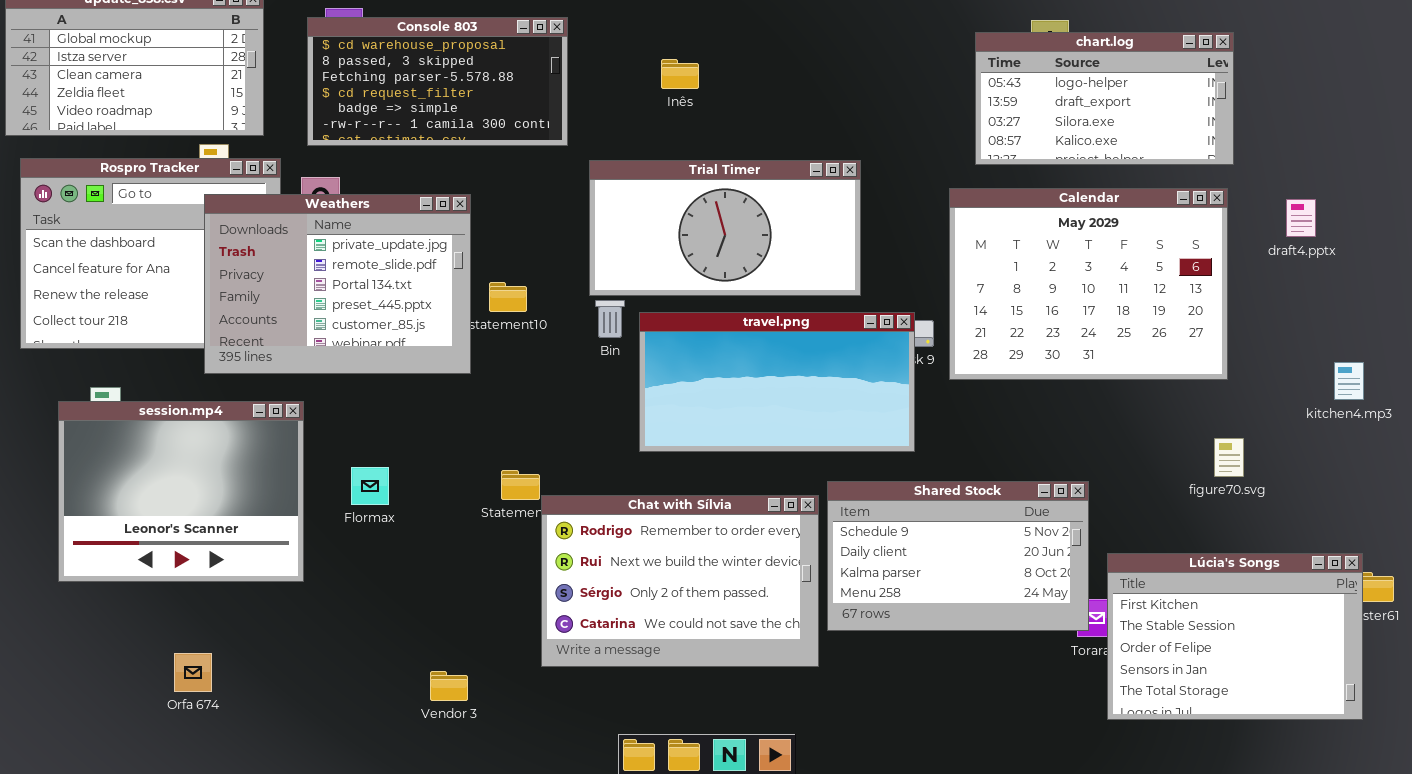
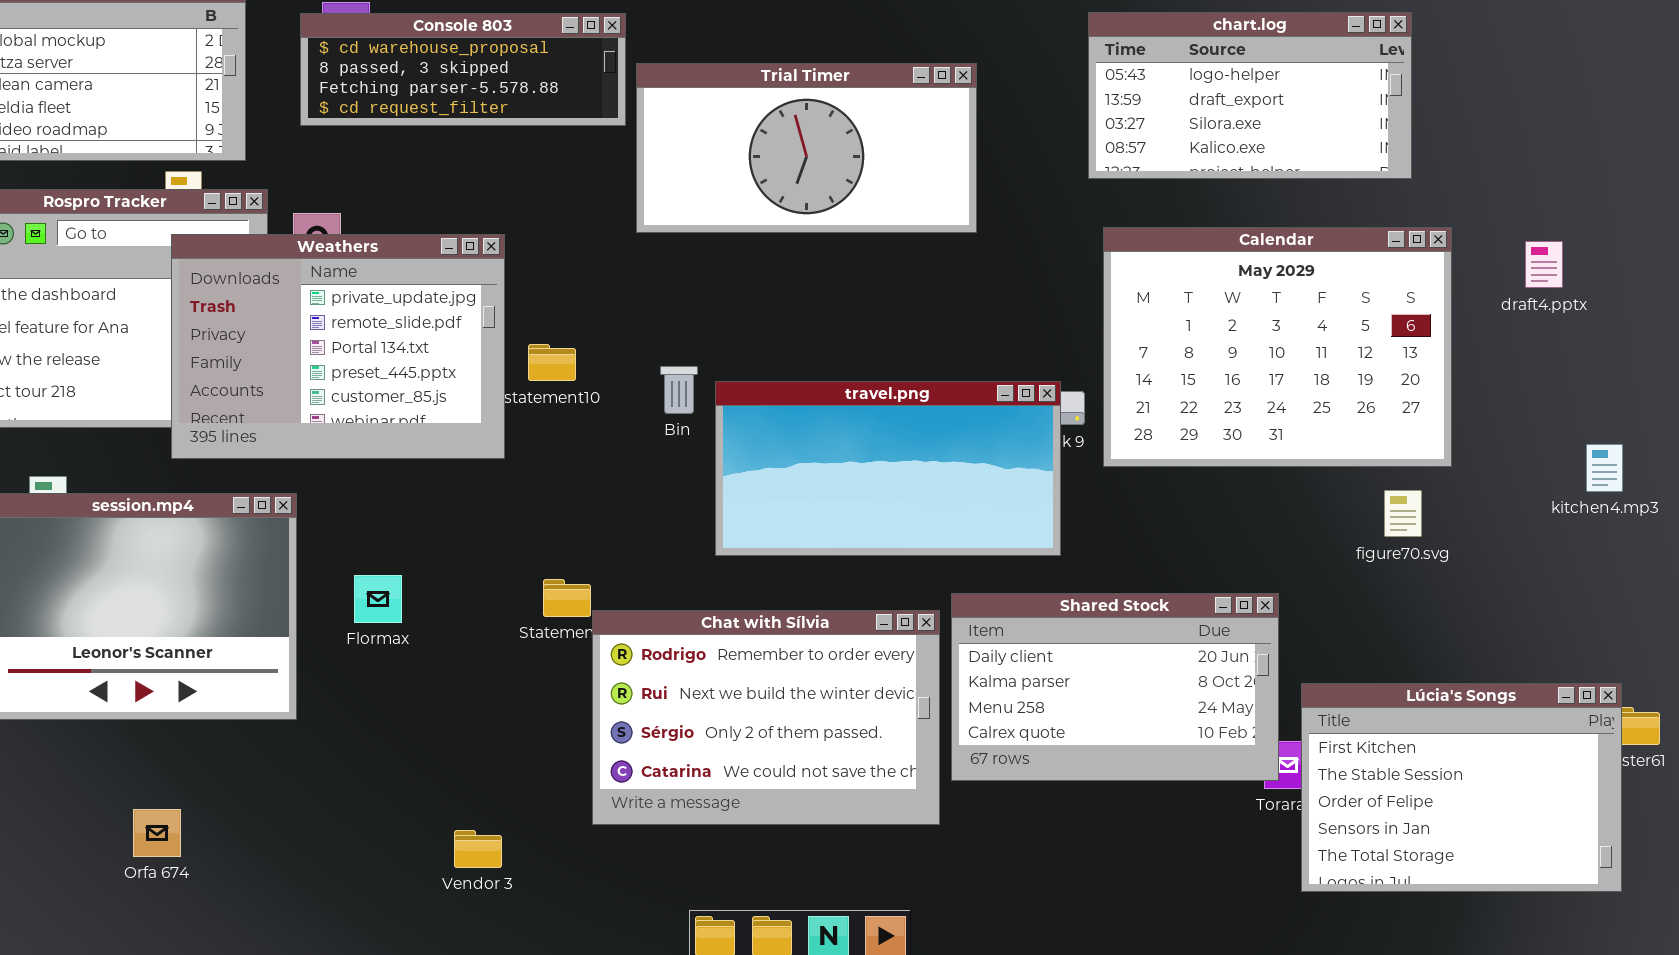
Console 803: [307,17,568,146] -> [300,13,626,126], resized
chart.log: [975,32,1234,165] -> [1088,12,1412,179], moved
Trial Timer: [589,160,861,296] -> [636,63,977,233], moved
figure70.svg: [1214,438,1244,477] -> [1384,490,1422,537], moved
Shared Stock: [827,481,1089,631] -> [951,593,1279,781], scrolled down 1 row

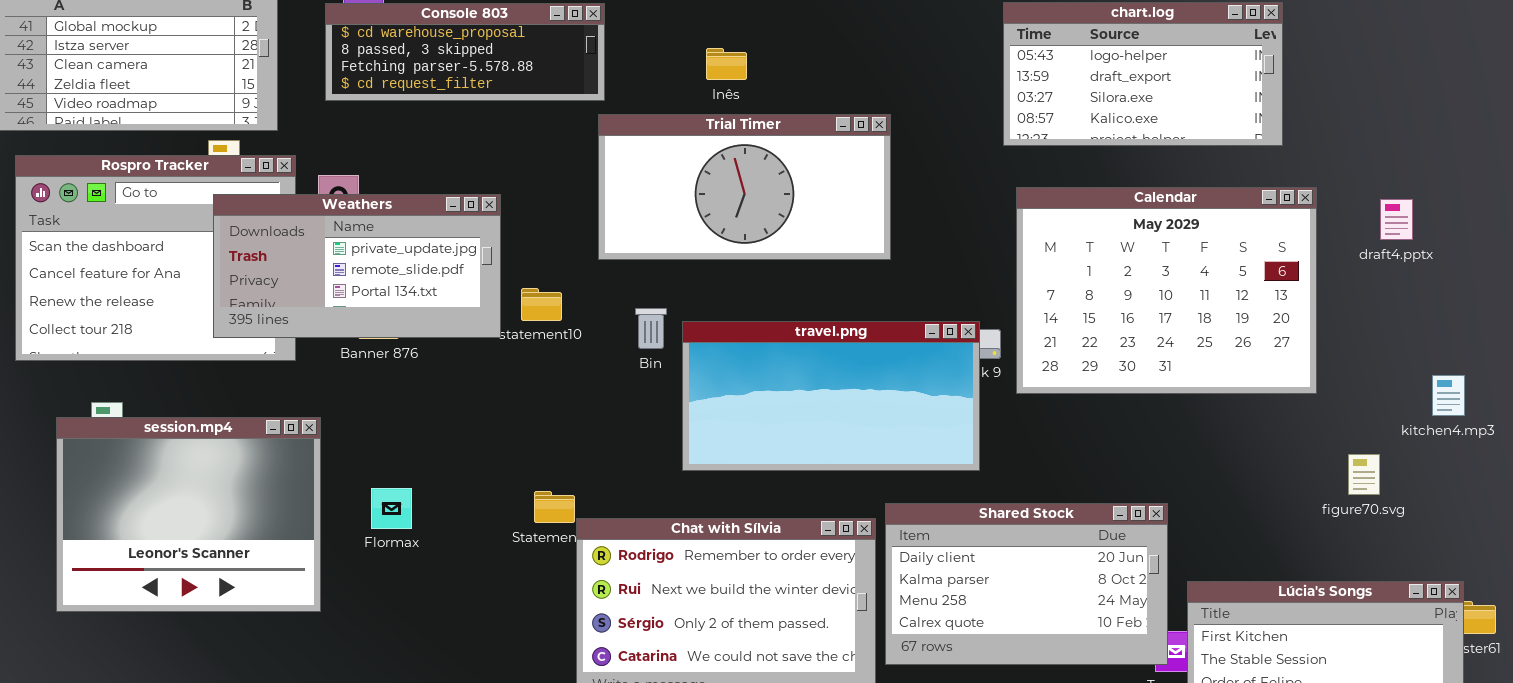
Trial Timer: [636,63,977,233] -> [598,114,891,260], moved
Weathers: [171,234,505,459] -> [213,194,501,338], resized
figure70.svg: [1384,490,1422,537] -> [1348,454,1380,495], moved

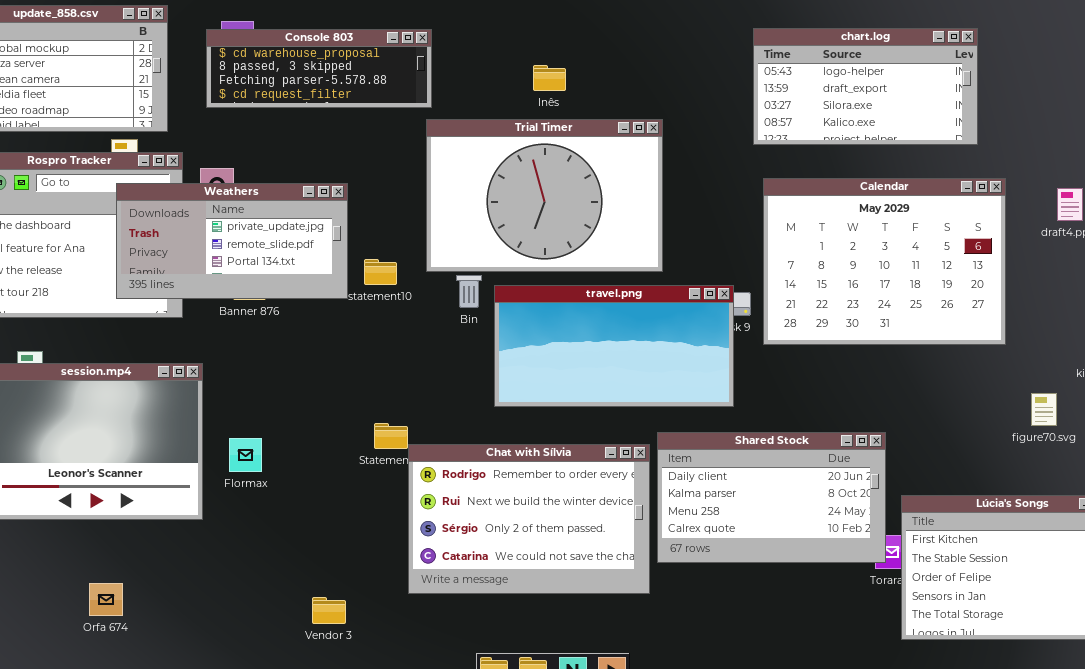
Inês: [706,48,747,80] -> [533,65,566,91], moved
Trial Timer: [598,114,891,260] -> [426,119,663,272], resized
Flormax: [371,488,412,529] -> [229,438,262,472], moved

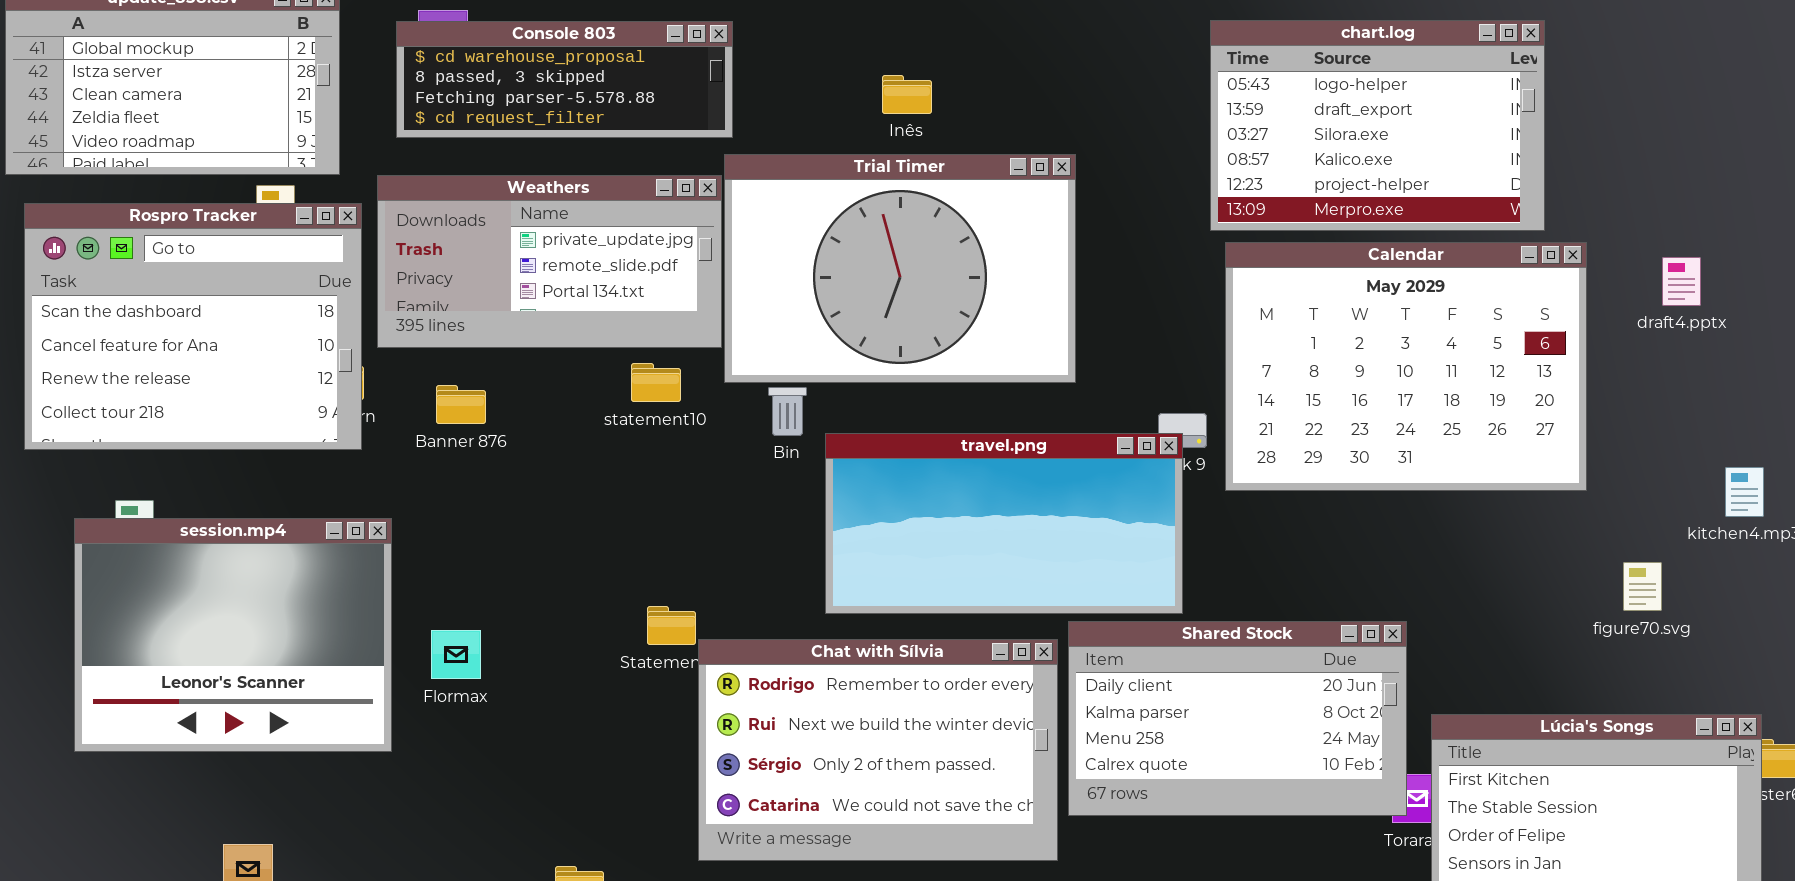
chart.log: [753,28,978,145] -> [1210,20,1545,231], resized
Weathers: [116,183,348,299] -> [377,175,722,348], moved
travel.png: [494,285,734,407] -> [825,433,1183,614], moved

